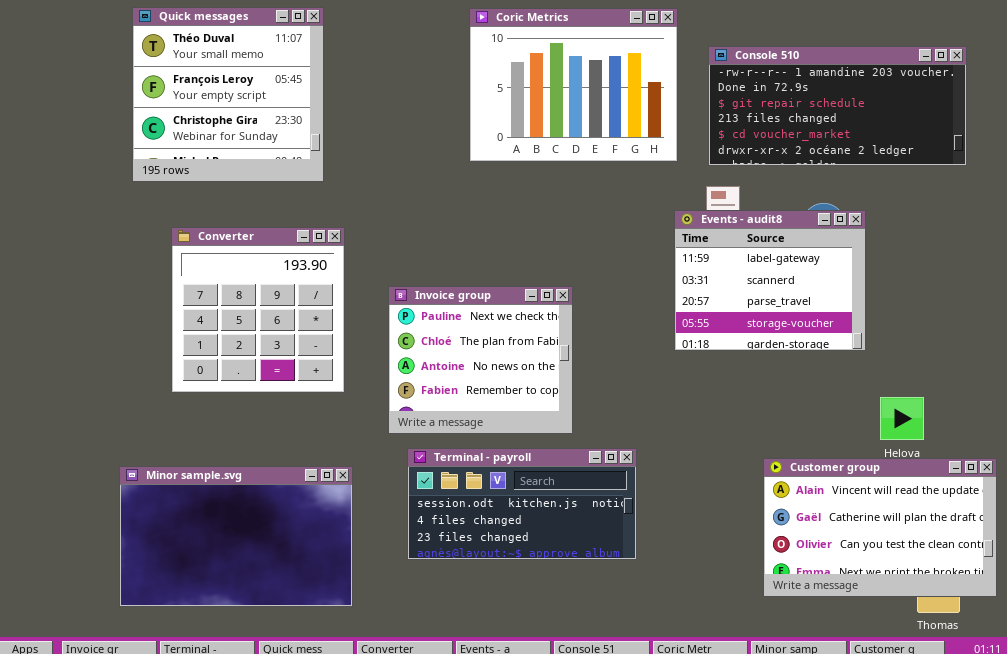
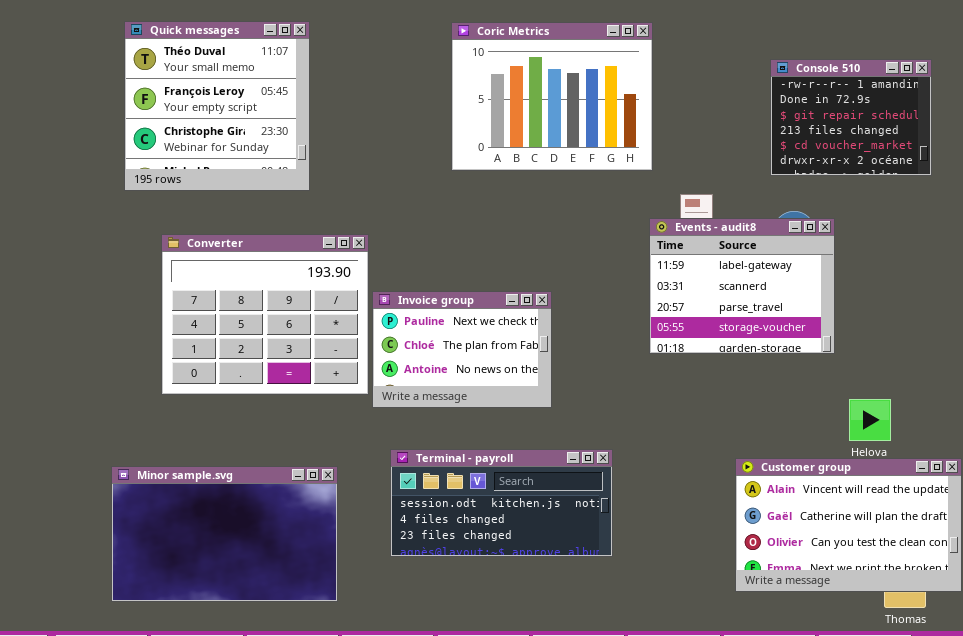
Console 510: [708,46,967,166] -> [770,59,932,176], resized
Converter: [171,227,345,393] -> [161,234,369,395], resized
Invoice group: [388,286,573,434] -> [372,291,552,408], resized

